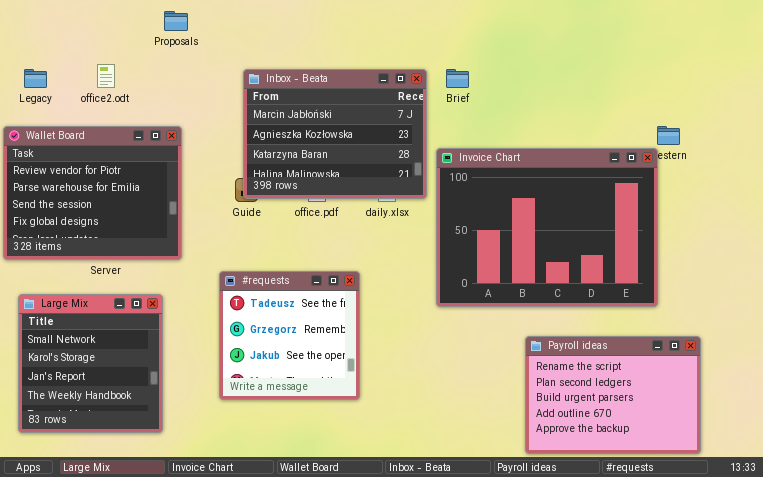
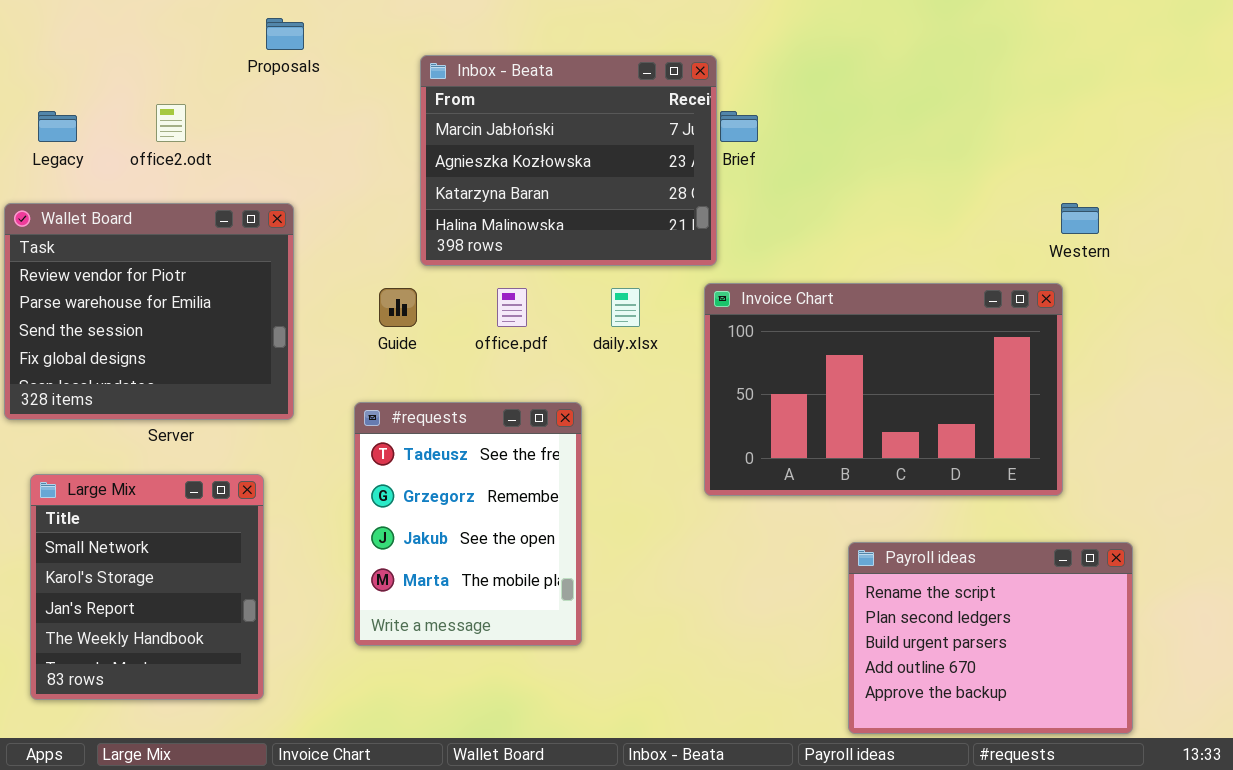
Inbox - Beata: [243,69,427,199] -> [420,55,717,266], moved
Invoice Chart: [436,148,658,307] -> [704,283,1063,496], resized
#requests: [219,271,360,400] -> [354,402,582,646], resized

